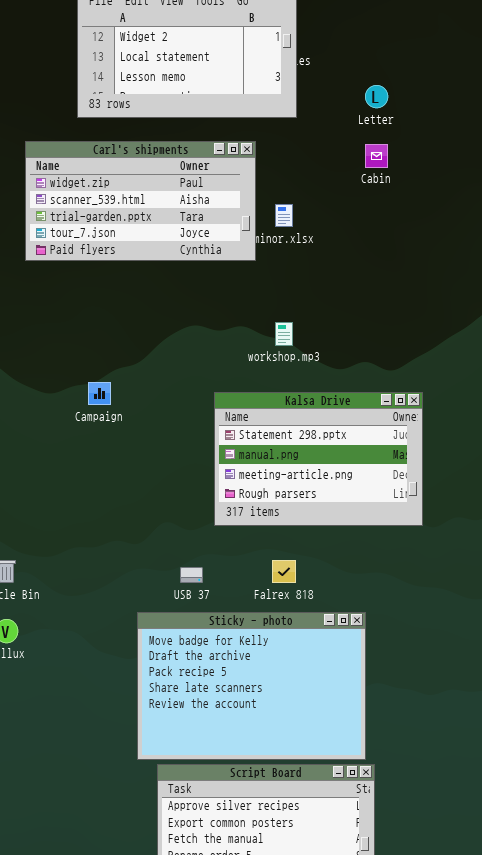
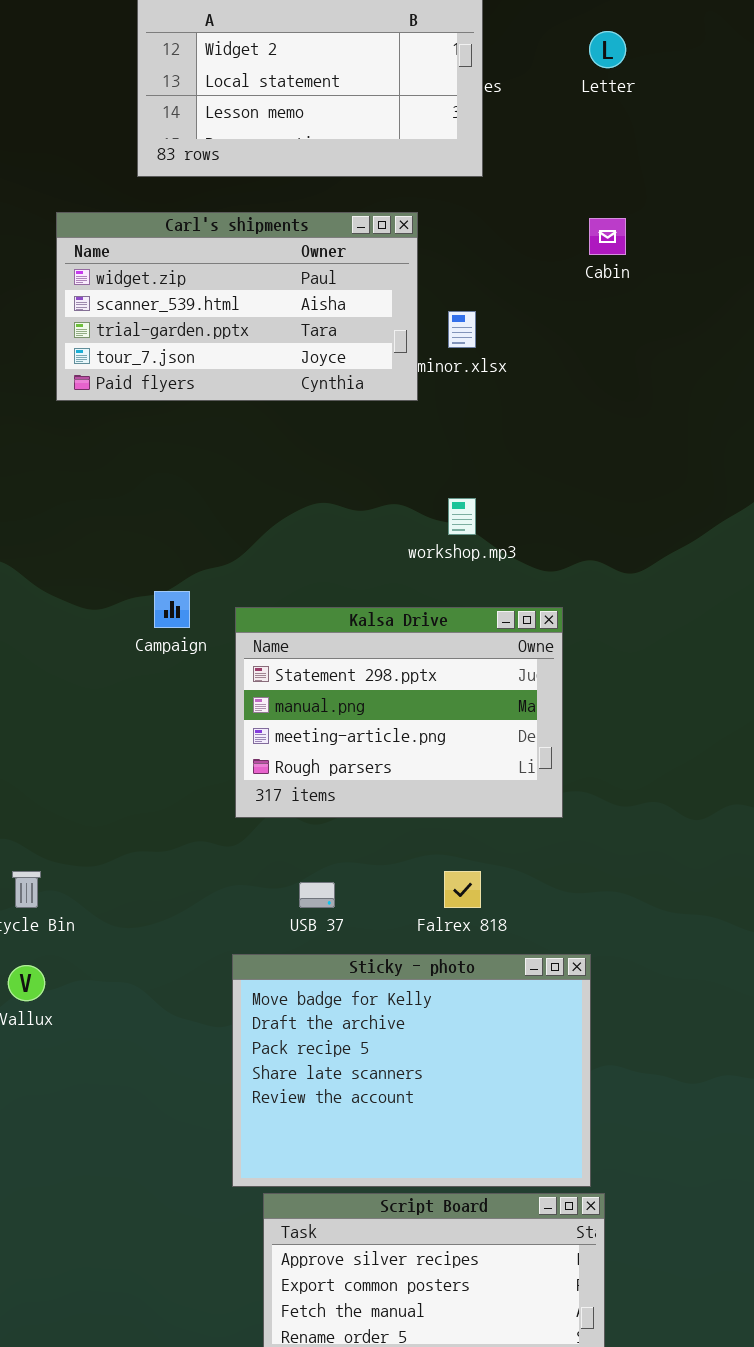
Letter: [365,85,388,108] -> [589,31,626,68], moved
Kalsa Drive: [214,392,423,526] -> [235,607,563,818], moved

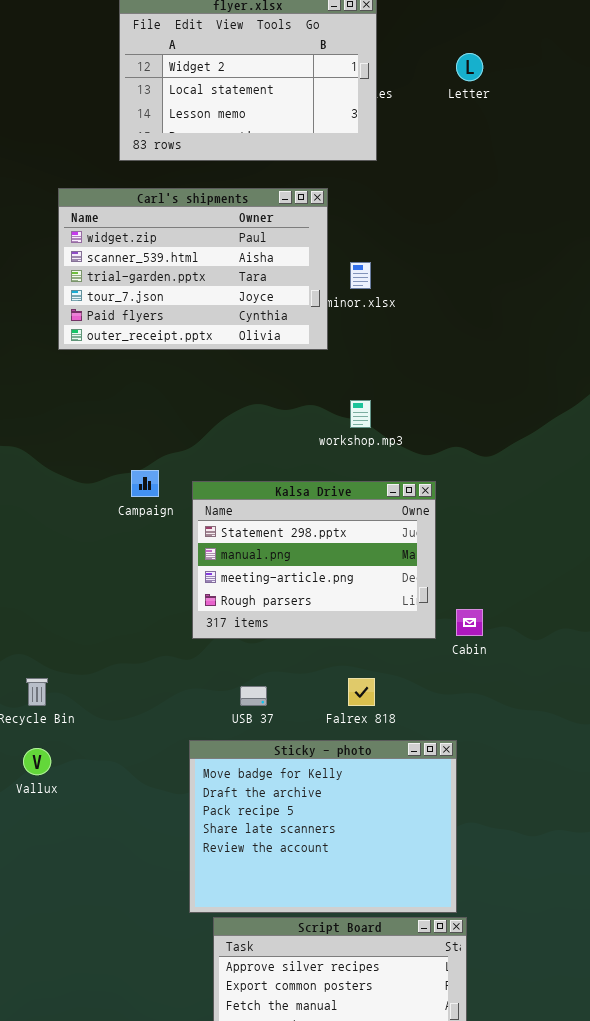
Carl's shipments: [56,212,418,401] -> [58,188,328,350], resized
Cabin: [589,218,626,255] -> [456,609,483,636], moved

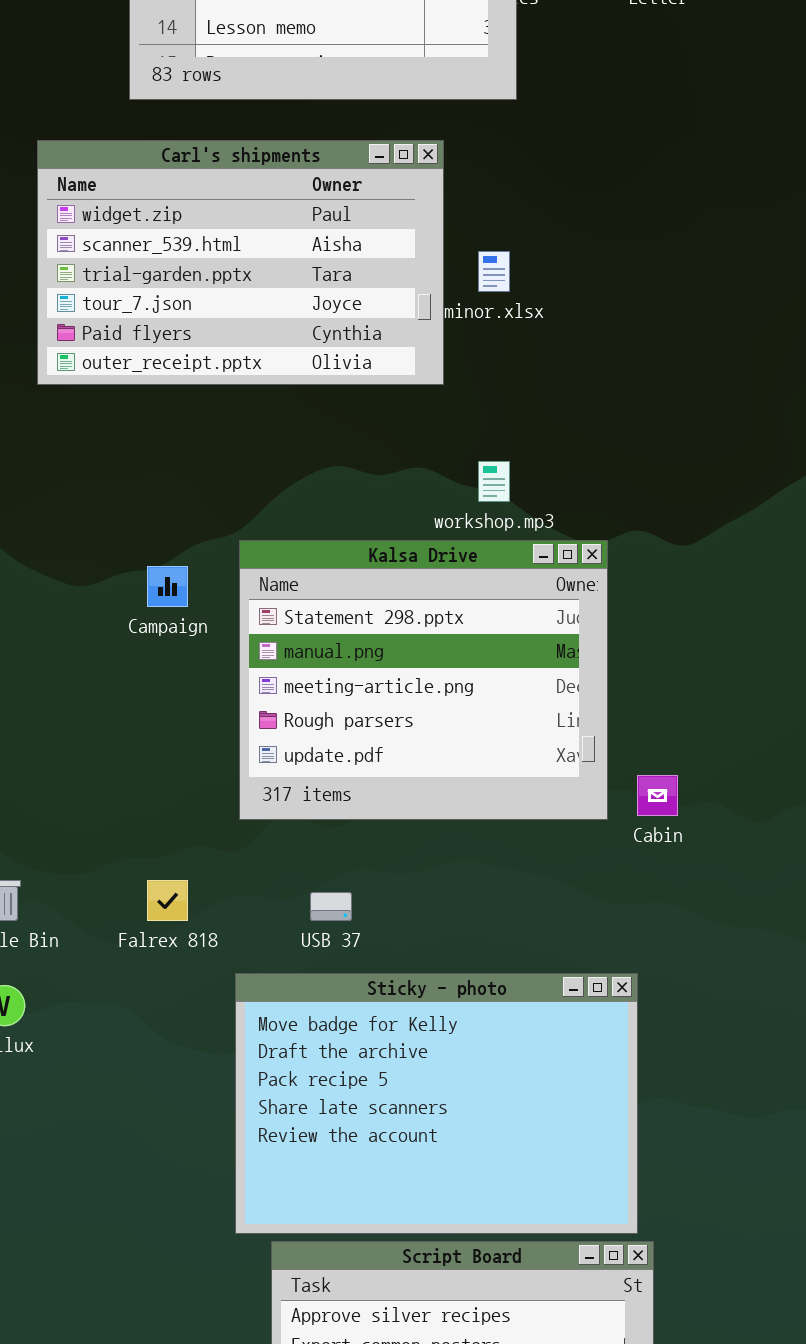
Kalsa Drive: [192,481,436,639] -> [239,540,608,820], resized
Falrex 818: [348,678,375,706] -> [147,880,188,921], moved

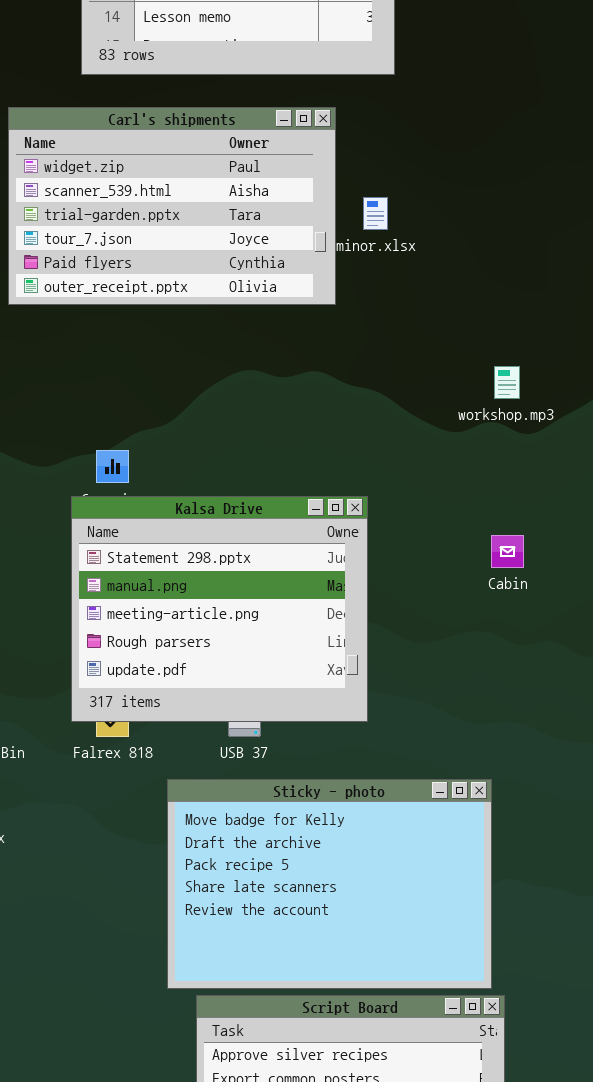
workshop.mp3: [478,461,510,502] -> [494,366,520,399], moved
Kalsa Drive: [239,540,608,820] -> [71,496,368,722], moved
Cabin: [637,775,678,816] -> [491,535,524,568], moved

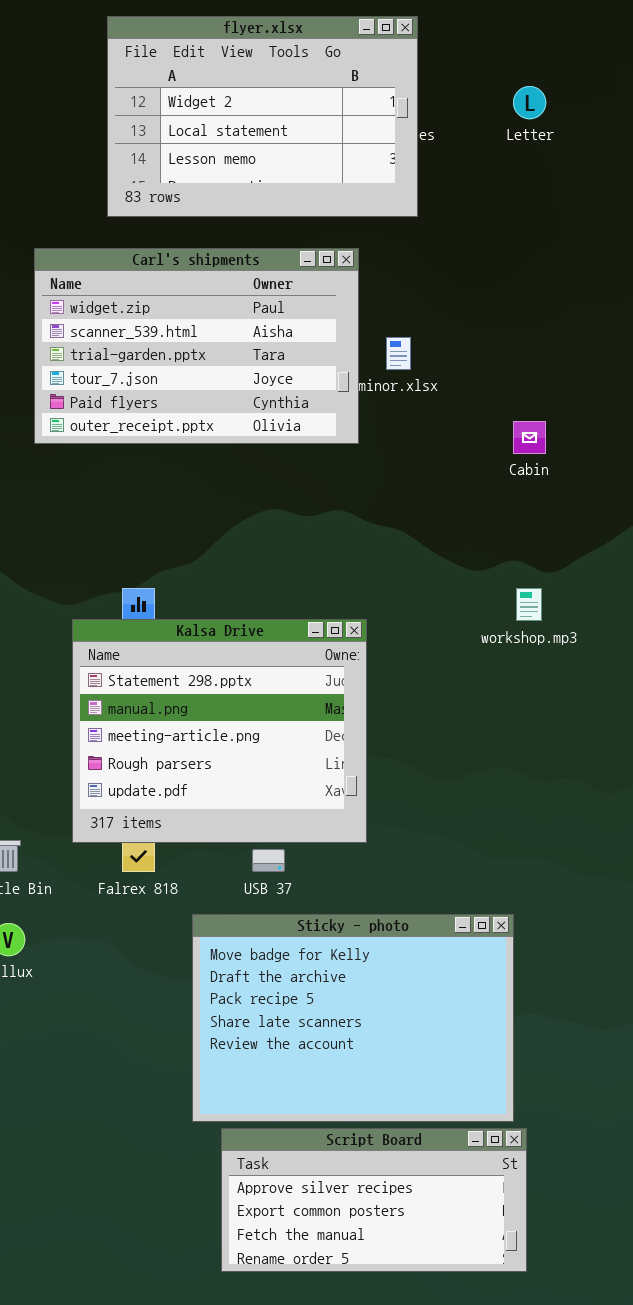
workshop.mp3: [494,366,520,399] -> [516,588,542,621], moved
Kalsa Drive: [71,496,368,722] -> [72,619,367,843], moved
Cabin: [491,535,524,568] -> [513,421,546,454], moved

